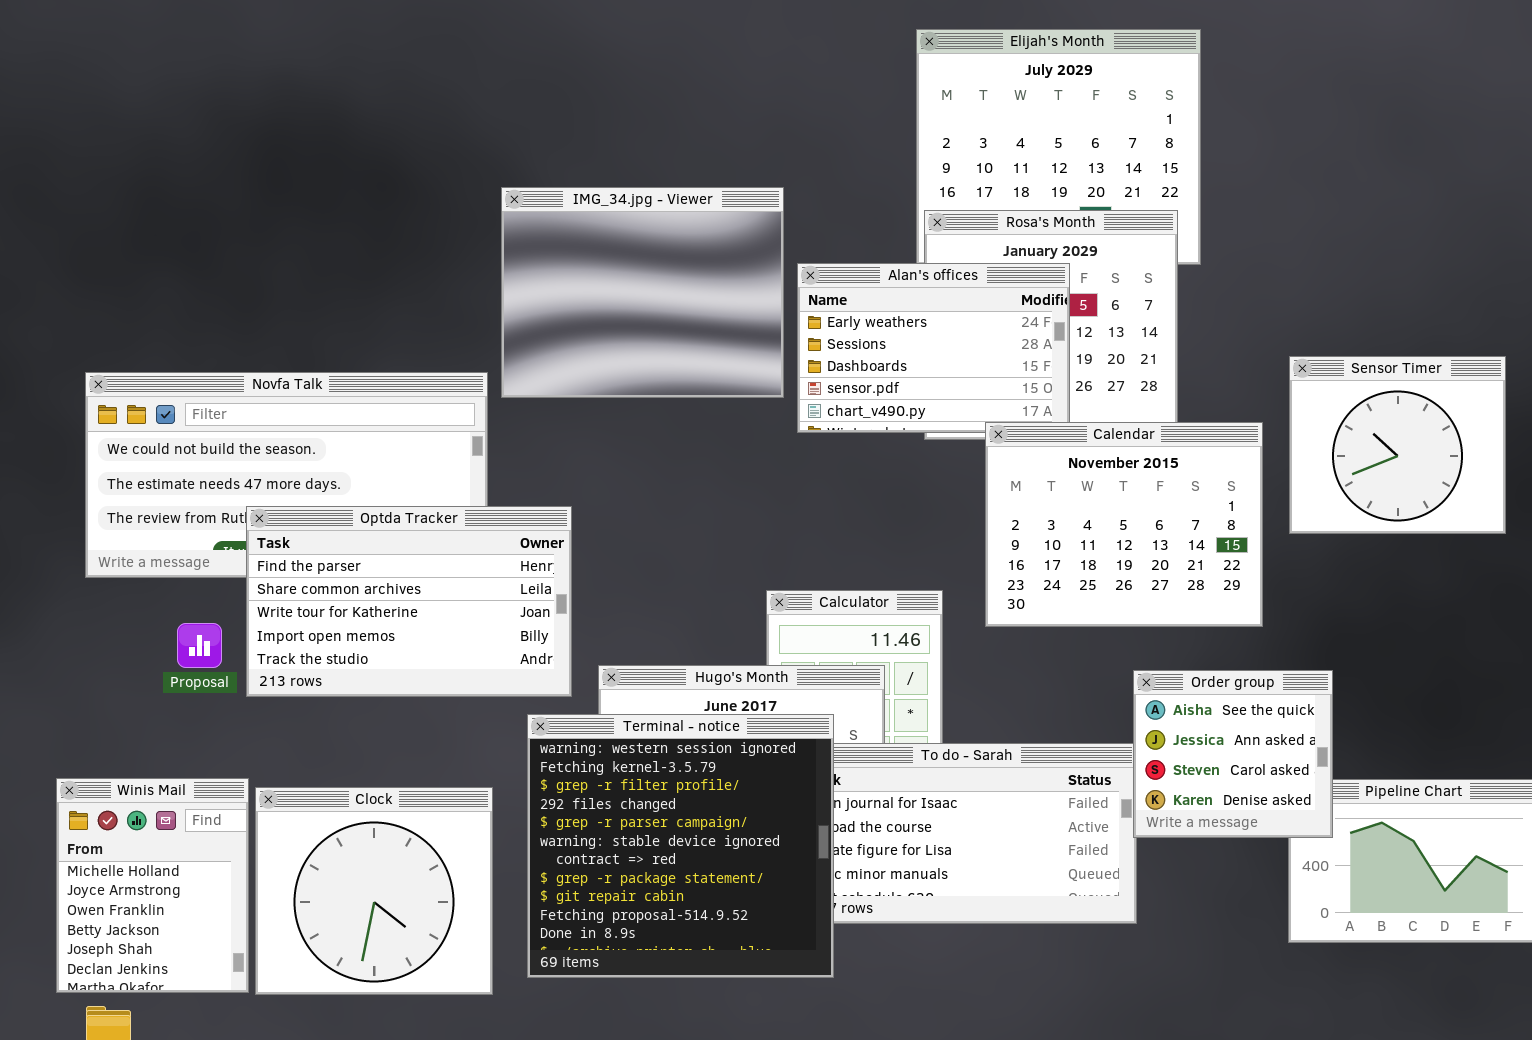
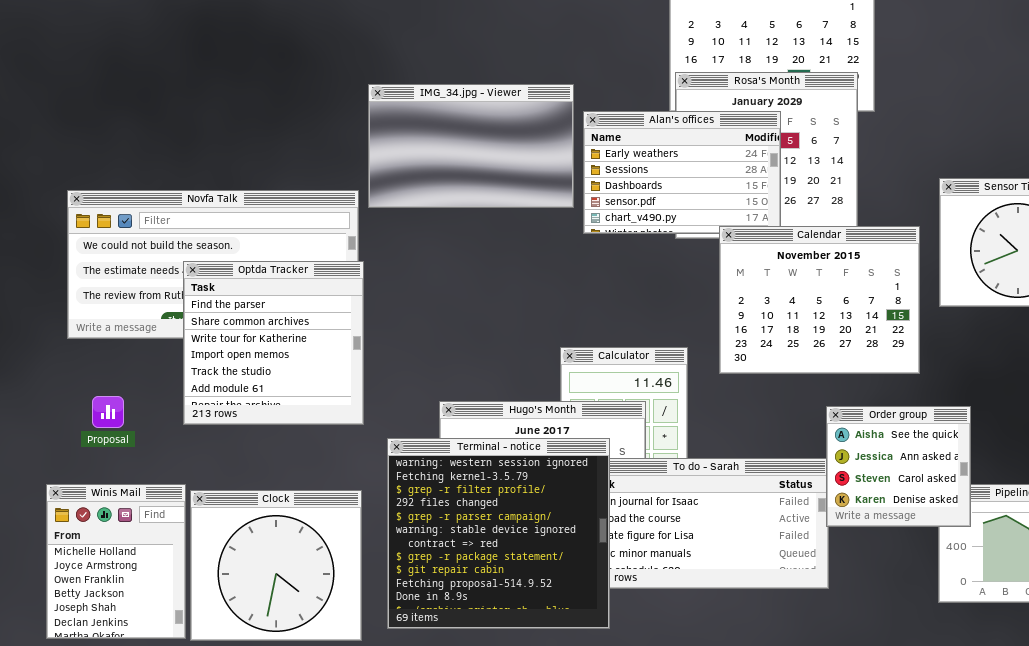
IMG_34.jpg - Viewer: [501,187,784,398] -> [368,84,574,208], resized
Optda Tracker: [246,506,572,697] -> [183,261,364,425], resized
Proposal: [177,623,222,668] -> [92,396,124,428], moved

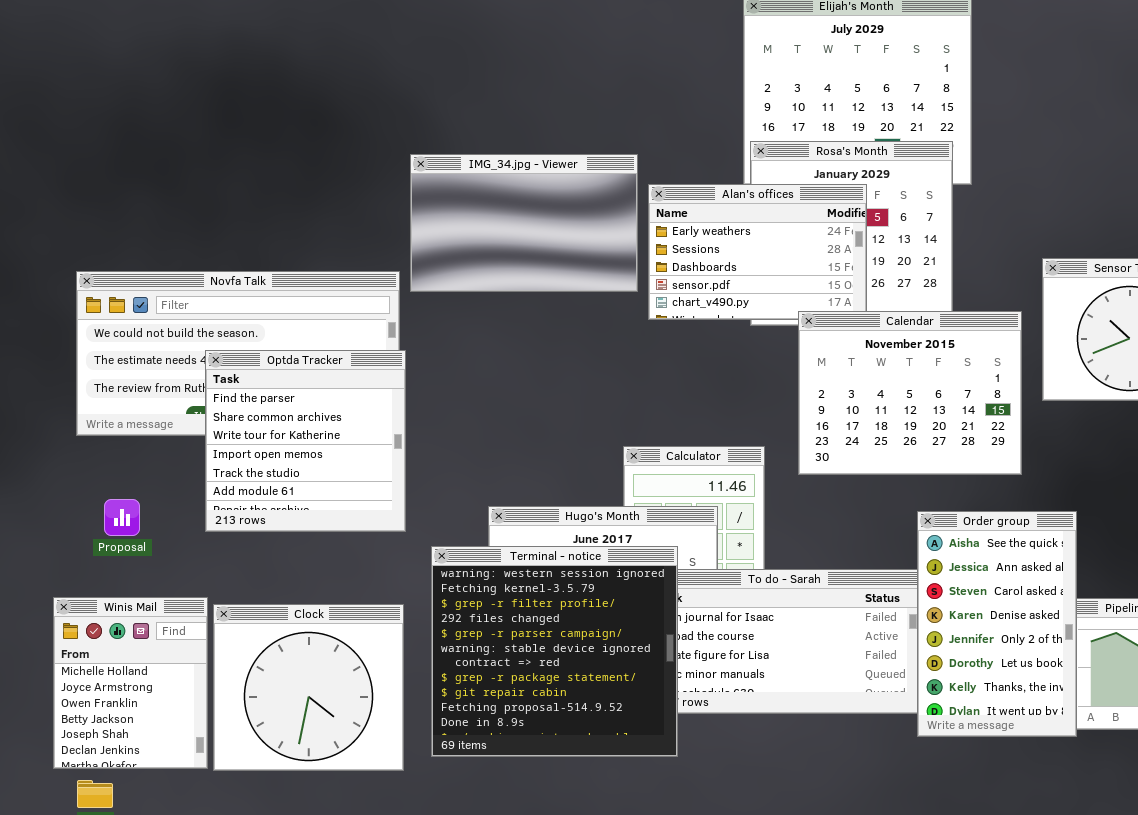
Order group: [826,406,971,527] -> [917,511,1077,737], resized

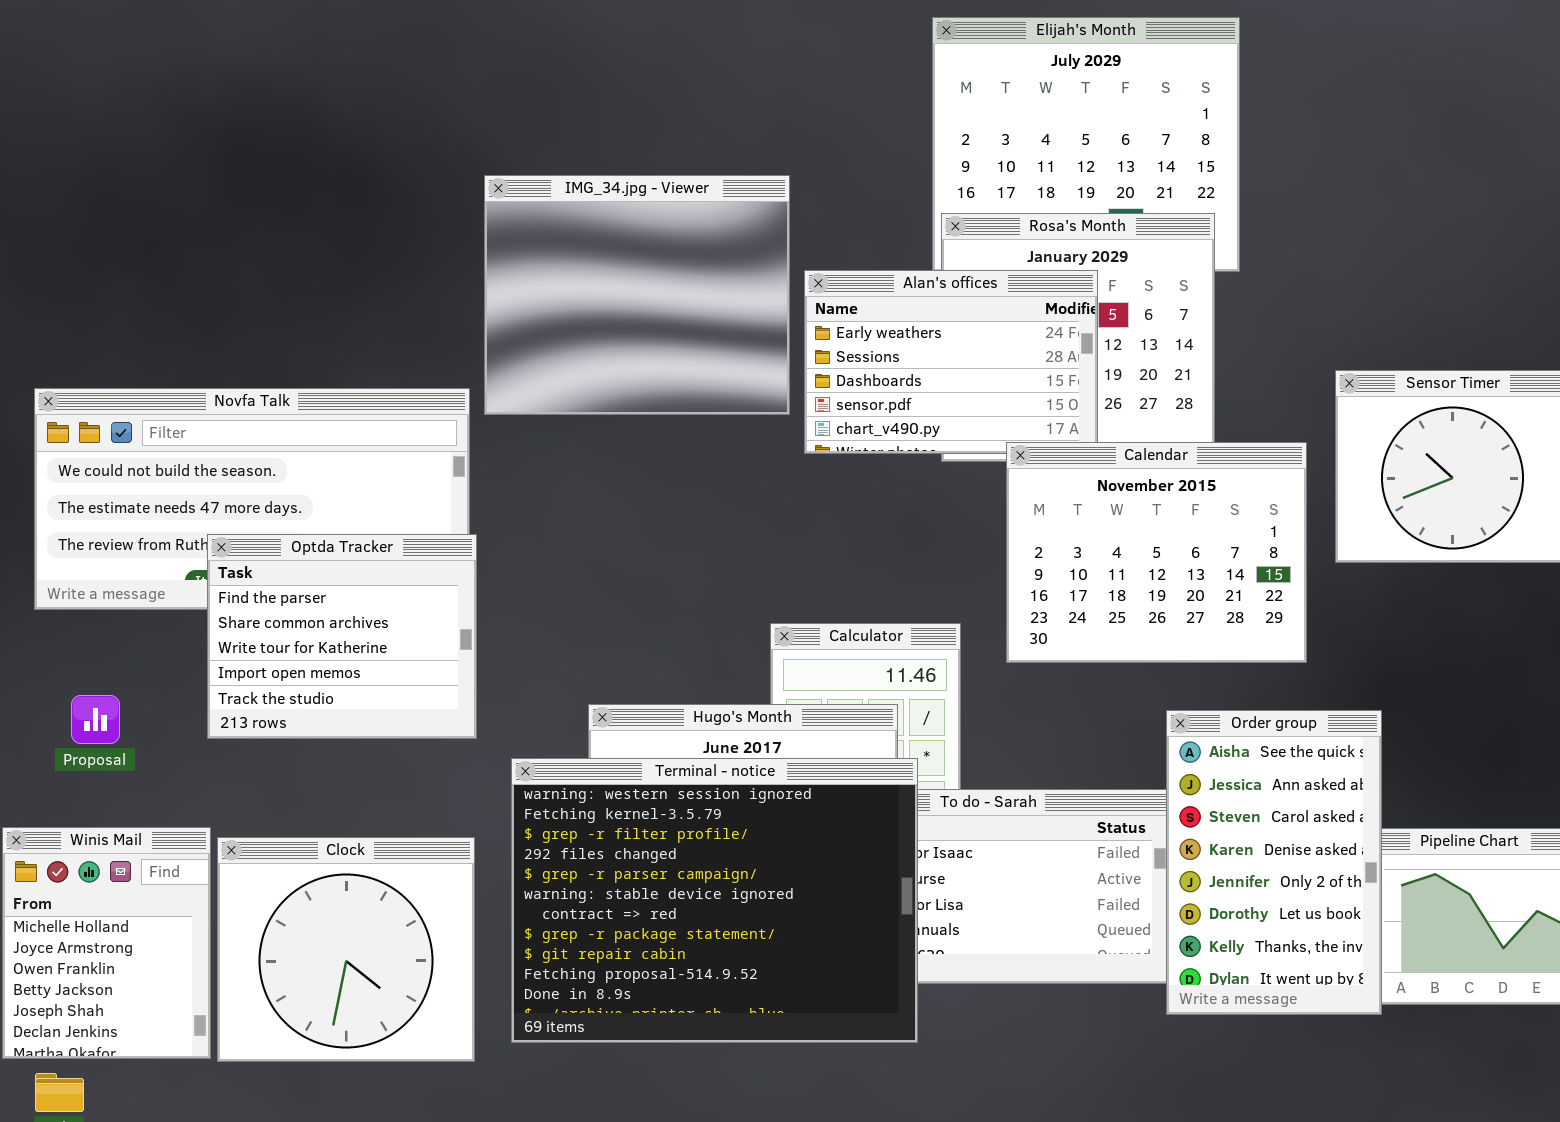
IMG_34.jpg - Viewer: [410,154,638,292] -> [484,175,790,415], resized
Optda Tracker: [205,350,406,532] -> [207,534,477,739], resized
Terminal - notice: [431,546,678,757] -> [511,758,918,1043], resized

